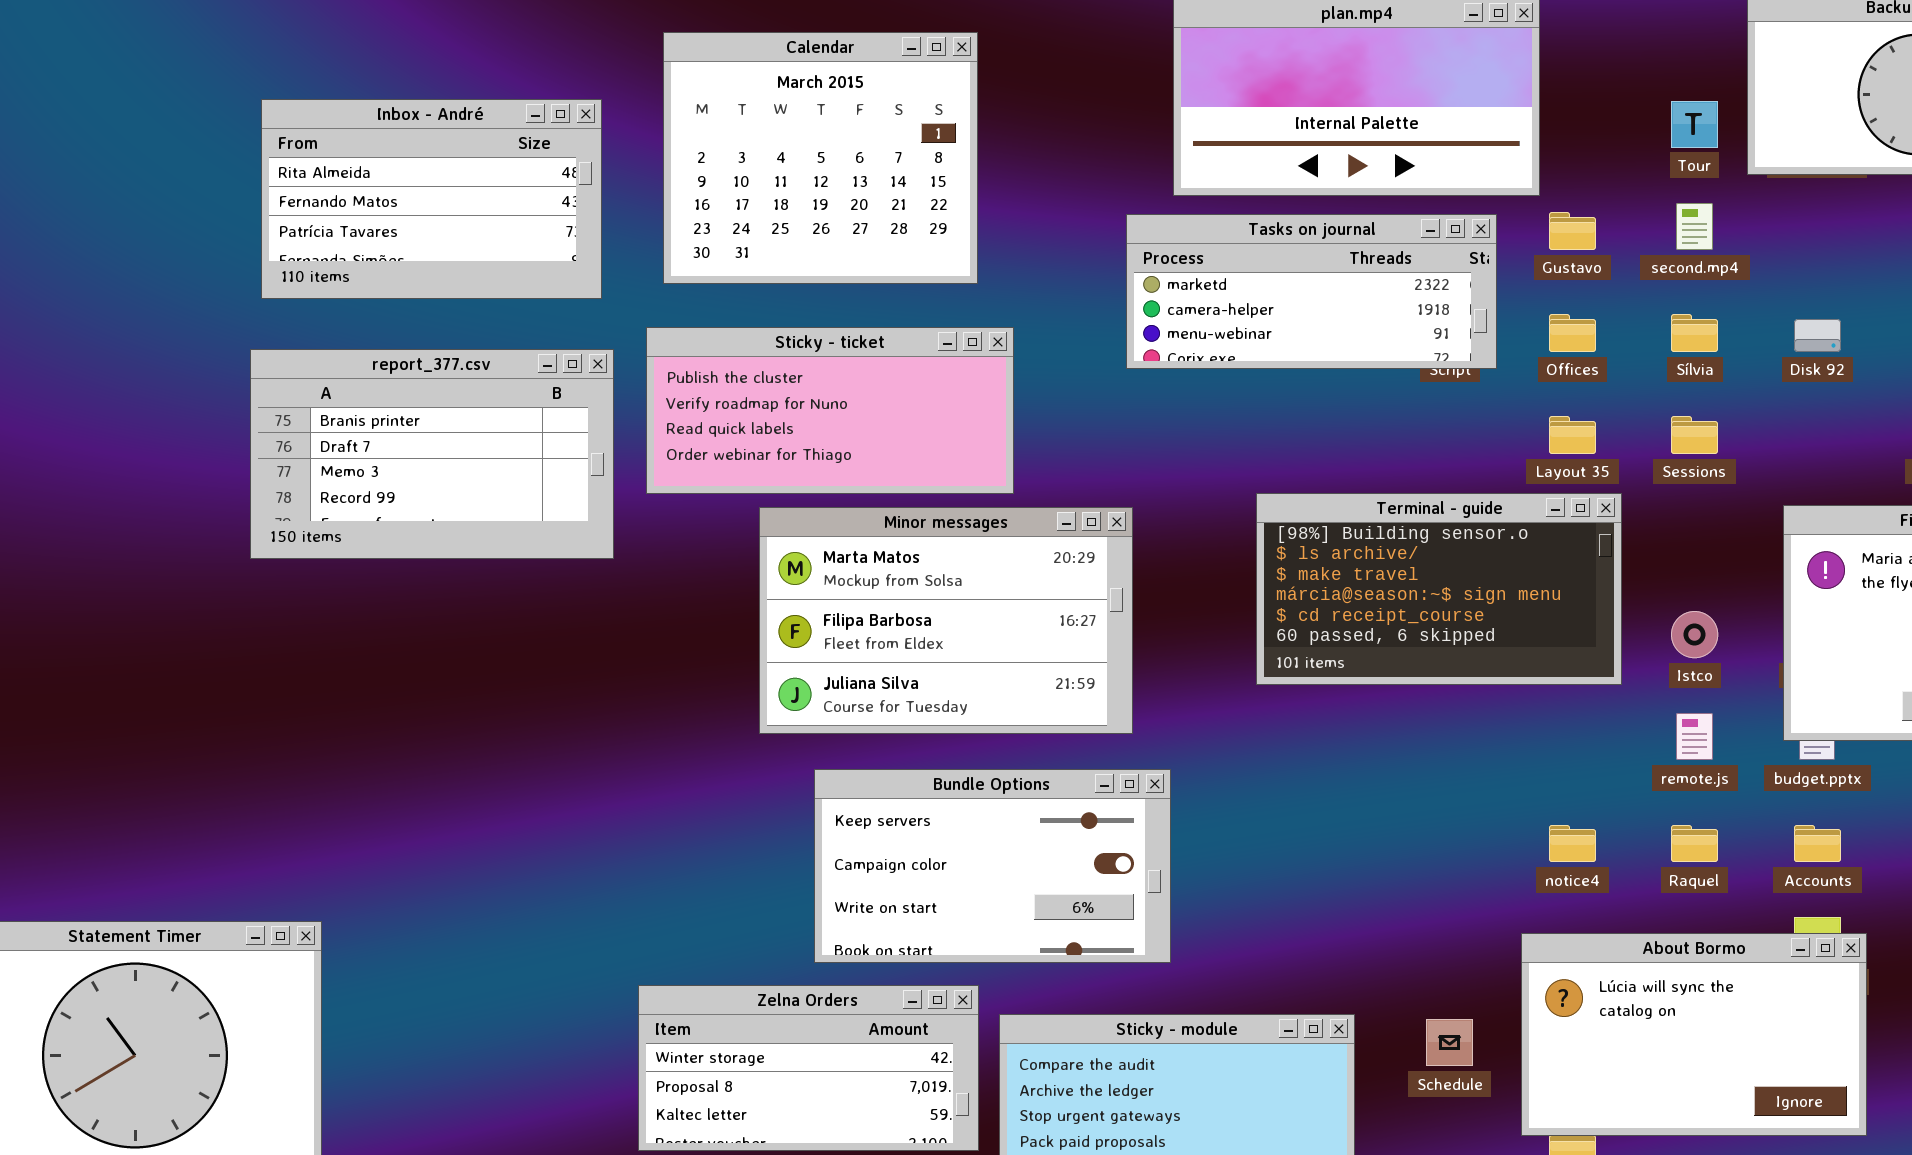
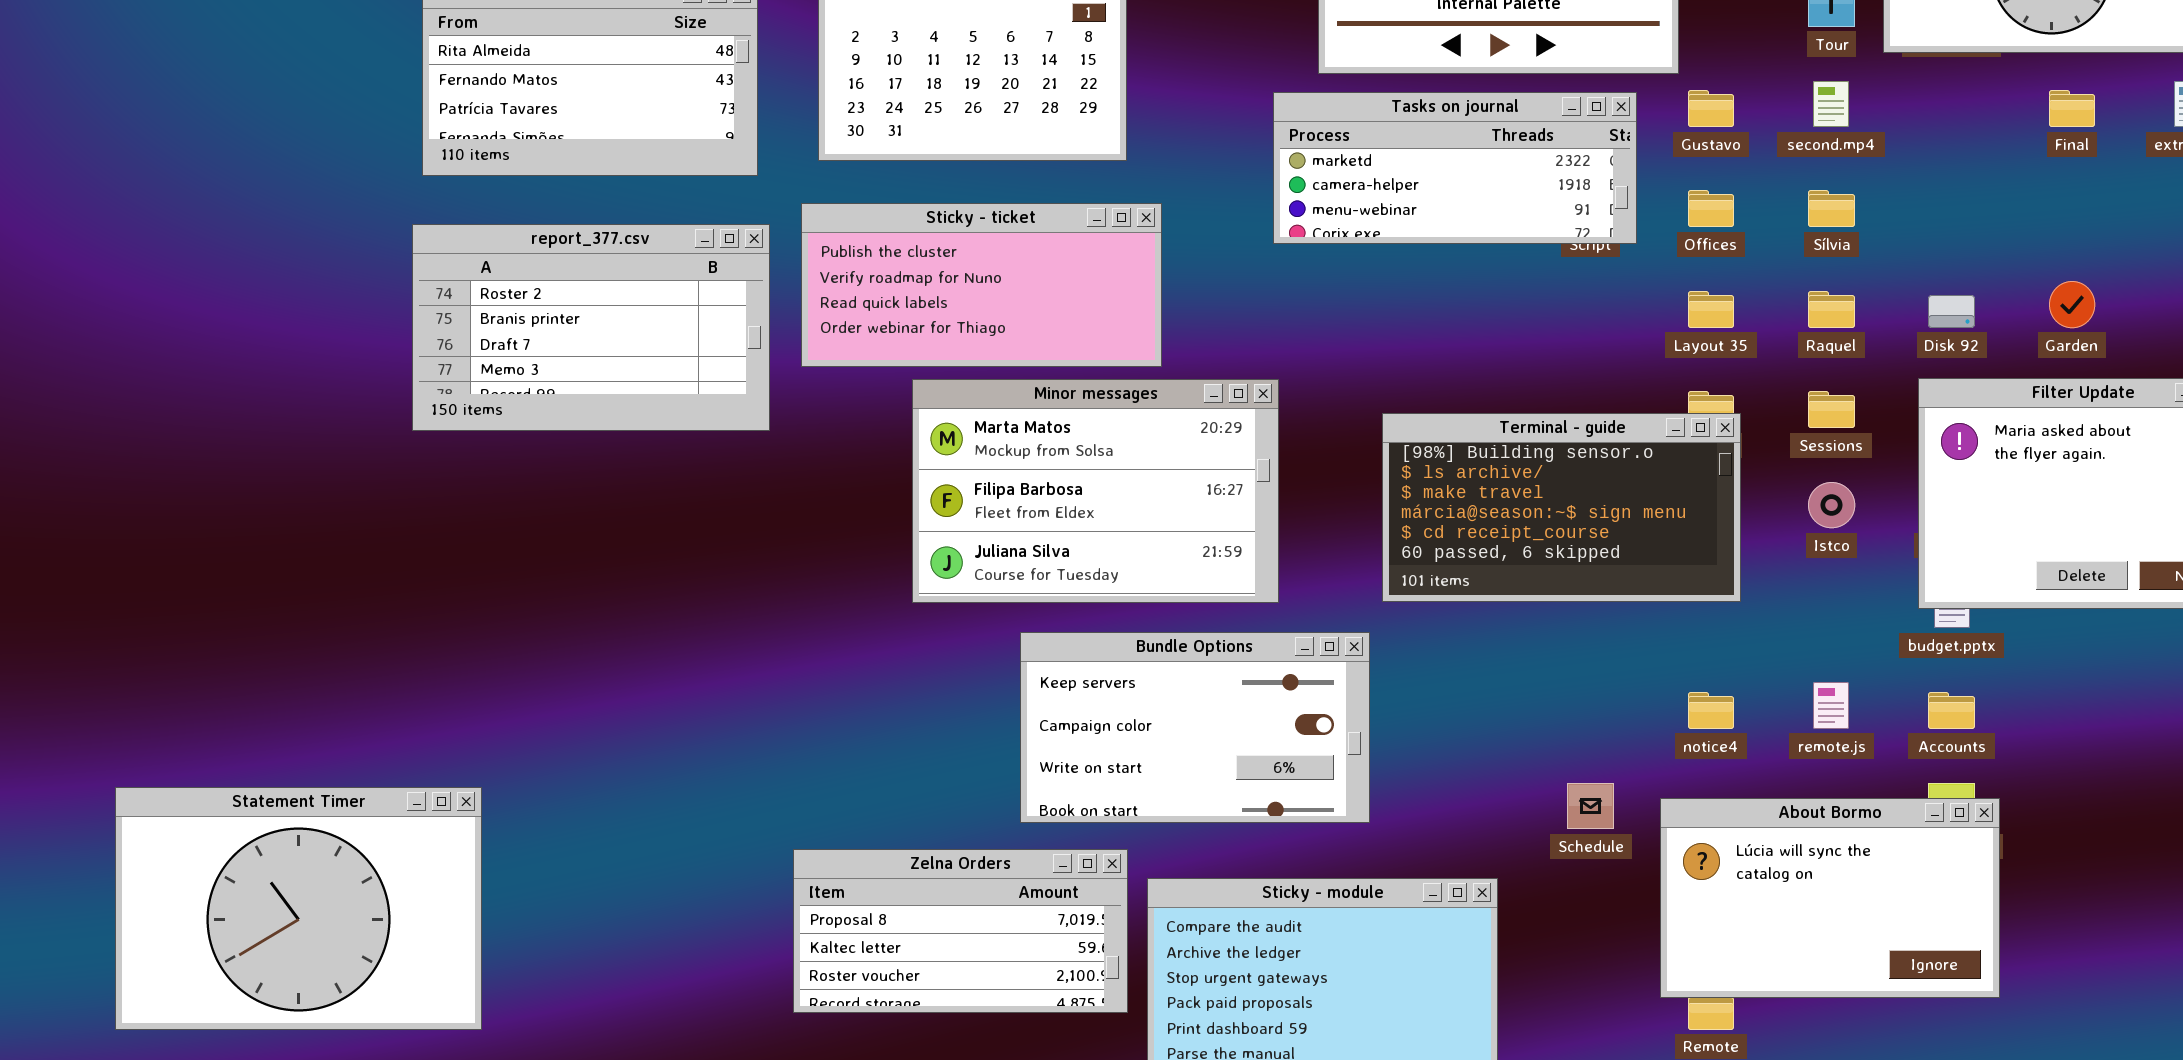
Disk 92: [1794,319,1841,352] -> [1928,295,1975,328], moved
report_377.csv: [250,349,614,559] -> [412,224,770,431], scrolled up 1 row
Sessions: [1671,416,1718,454] -> [1808,391,1855,428], moved
Terminal - guide: [1256,493,1622,685] -> [1382,413,1741,602], moved
remote.js: [1676,713,1713,760] -> [1813,682,1849,729], moved
Bundle Options: [814,769,1171,963] -> [1020,632,1370,823], moved
Raquel: [1671,825,1718,862] -> [1808,291,1855,328], moved
Zelna Orders: [638,985,979,1151] -> [793,849,1128,1013], scrolled down 1 row
Schedule: [1426,1019,1473,1066] -> [1567,783,1614,829], moved

